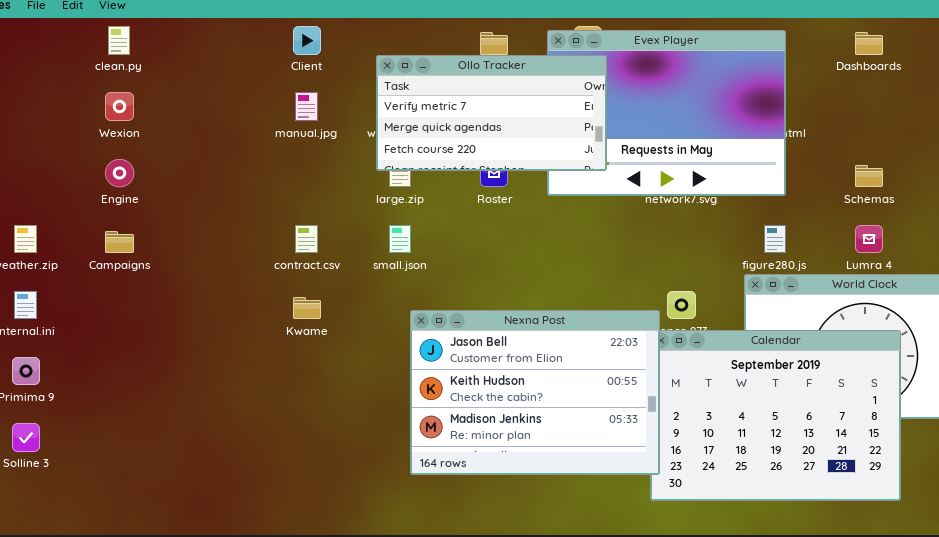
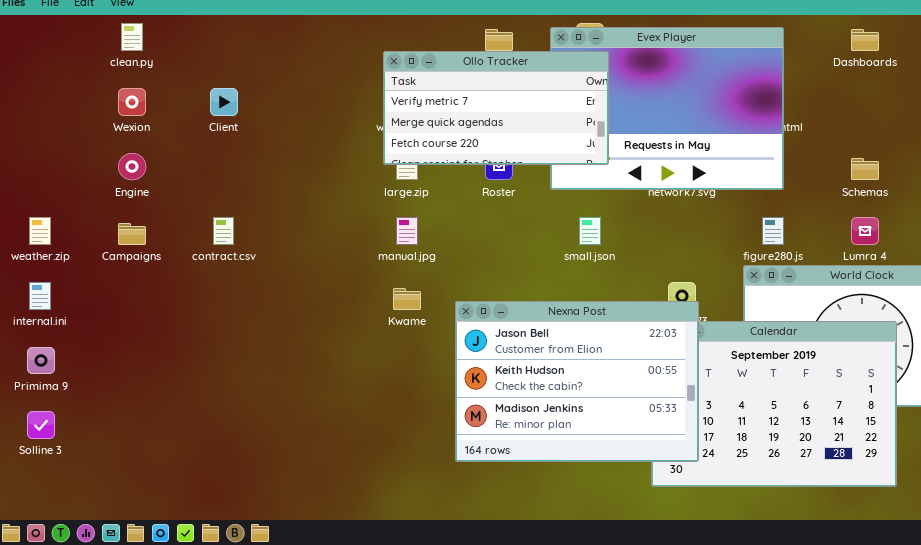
Client: [293,26,321,55] -> [210,88,238,116], moved
manual.jpg: [295,92,318,121] -> [396,217,418,245], moved
contract.csv: [295,225,318,253] -> [213,217,234,245], moved
small.json: [389,225,411,253] -> [579,217,601,245], moved
Kwame: [293,297,321,319] -> [393,288,421,310], moved
Nexna Post: [410,310,660,475] -> [455,301,699,462], moved

